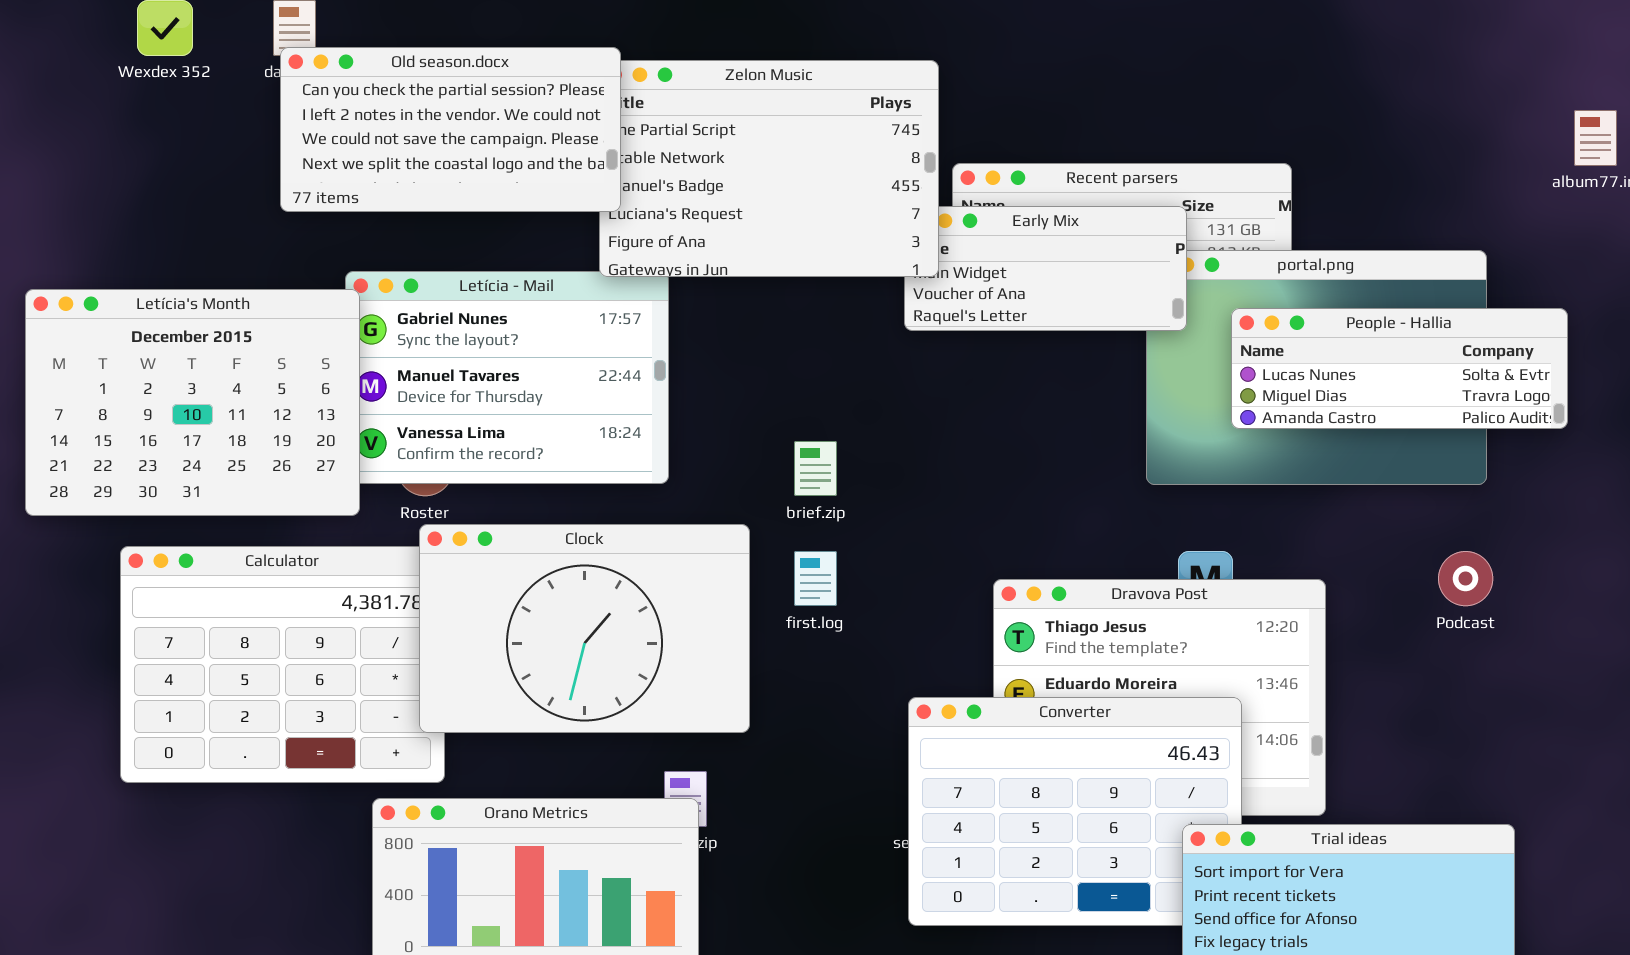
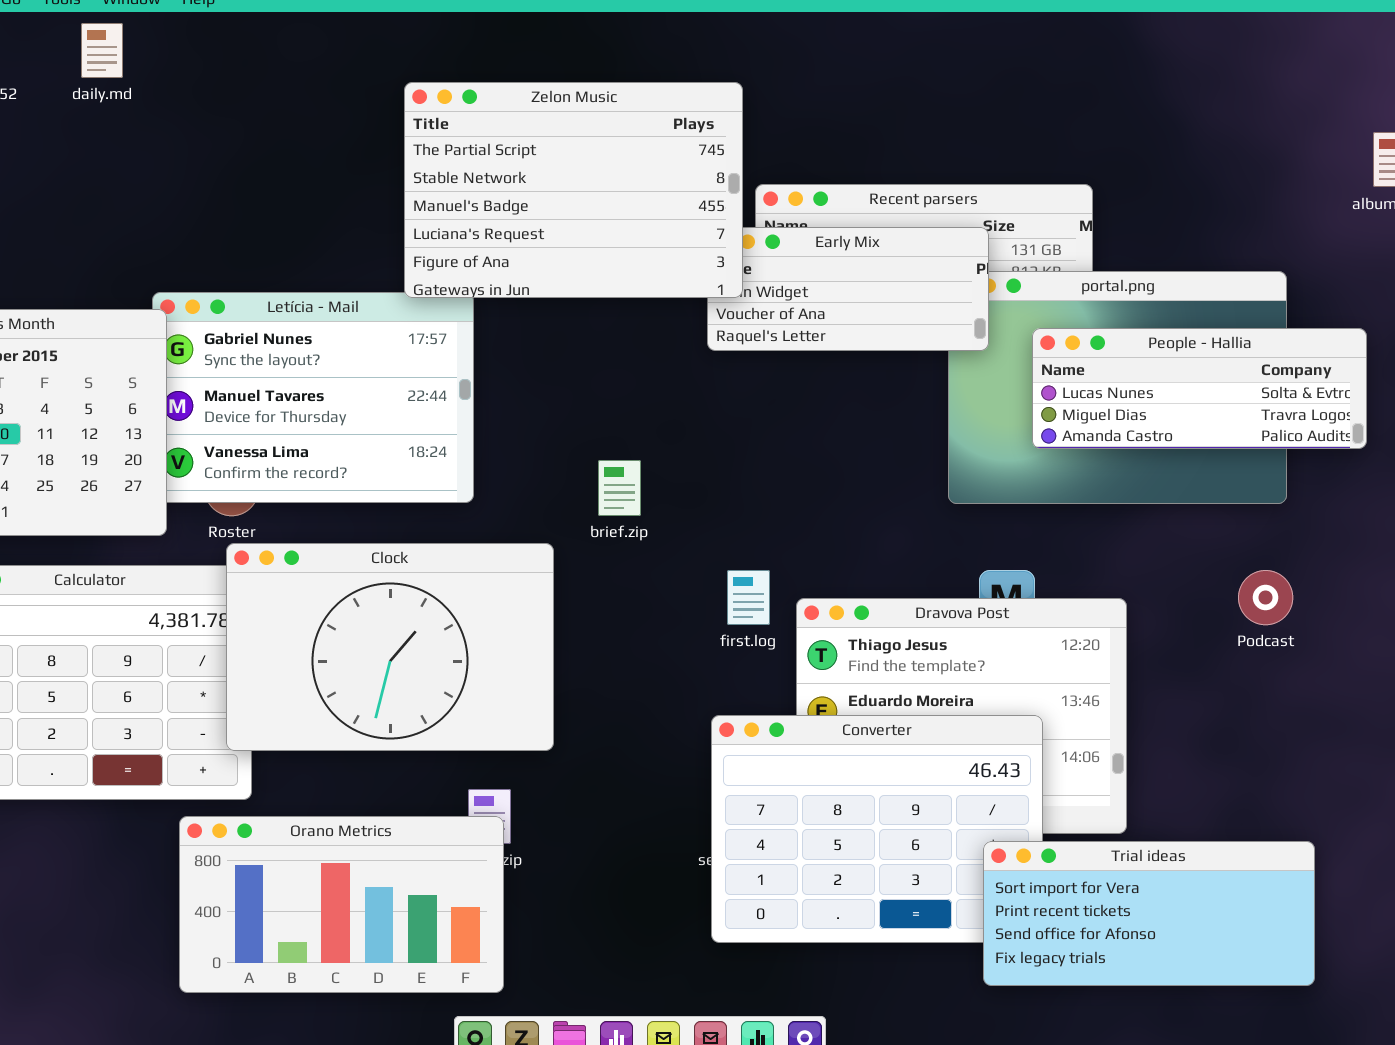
Old season.docx: [280,47,621,212] -> none, closed
first.log: [794,551,837,606] -> [727,570,770,625], moved

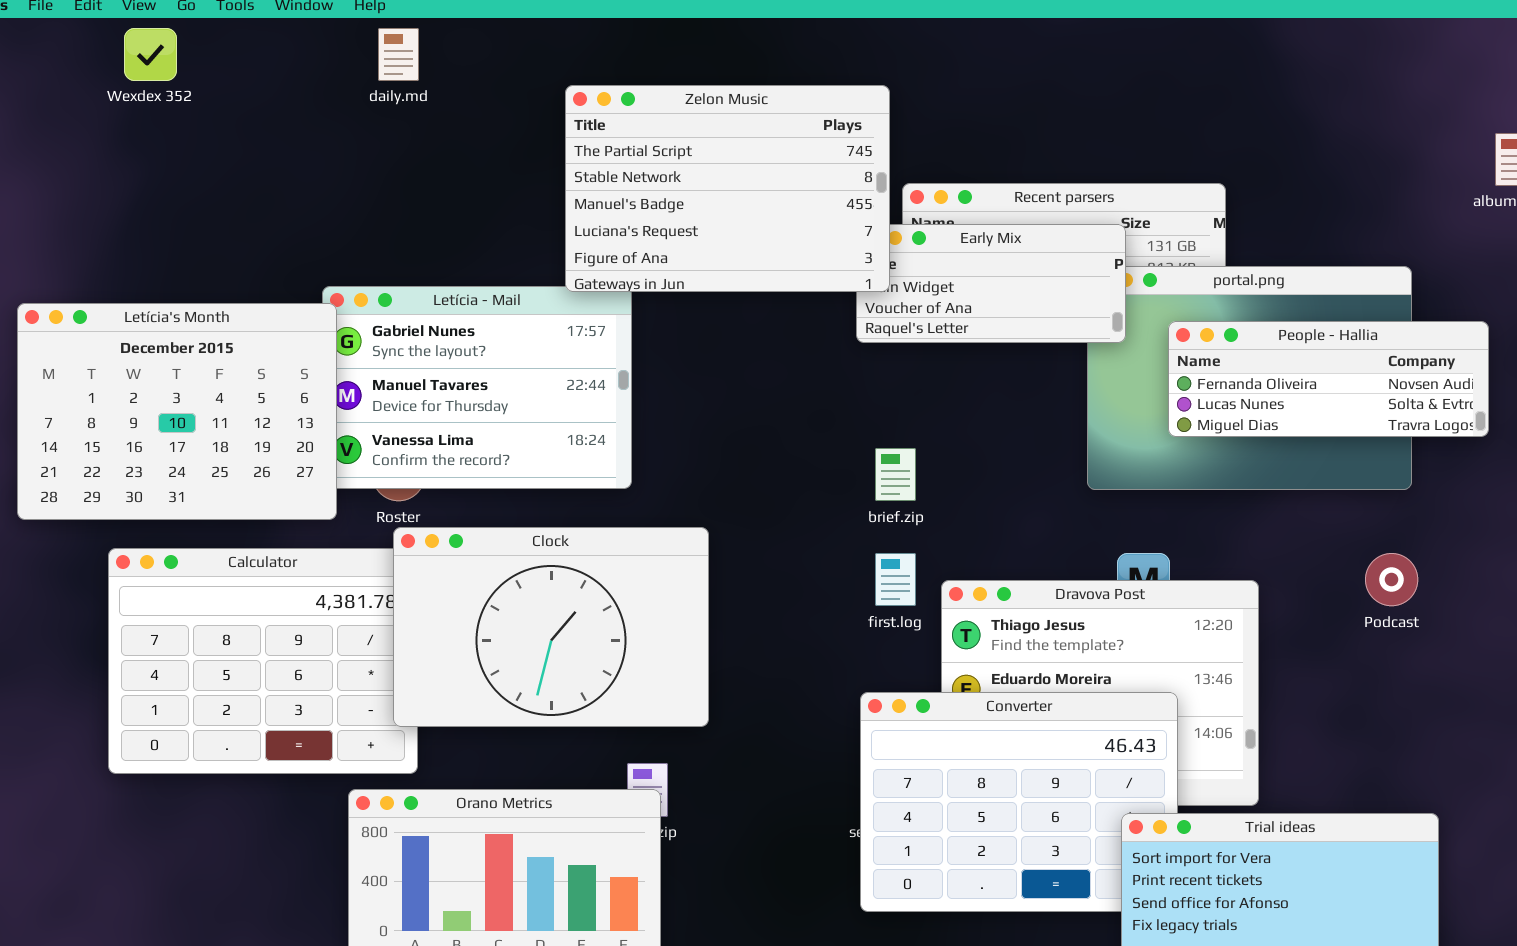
daily.md: [81,23,123,78] -> [378,28,419,81], moved
People - Hallia: [1032,328,1367,449] -> [1168,321,1489,437], scrolled up 1 row
brief.zip: [598,460,641,516] -> [875,448,916,501], moved

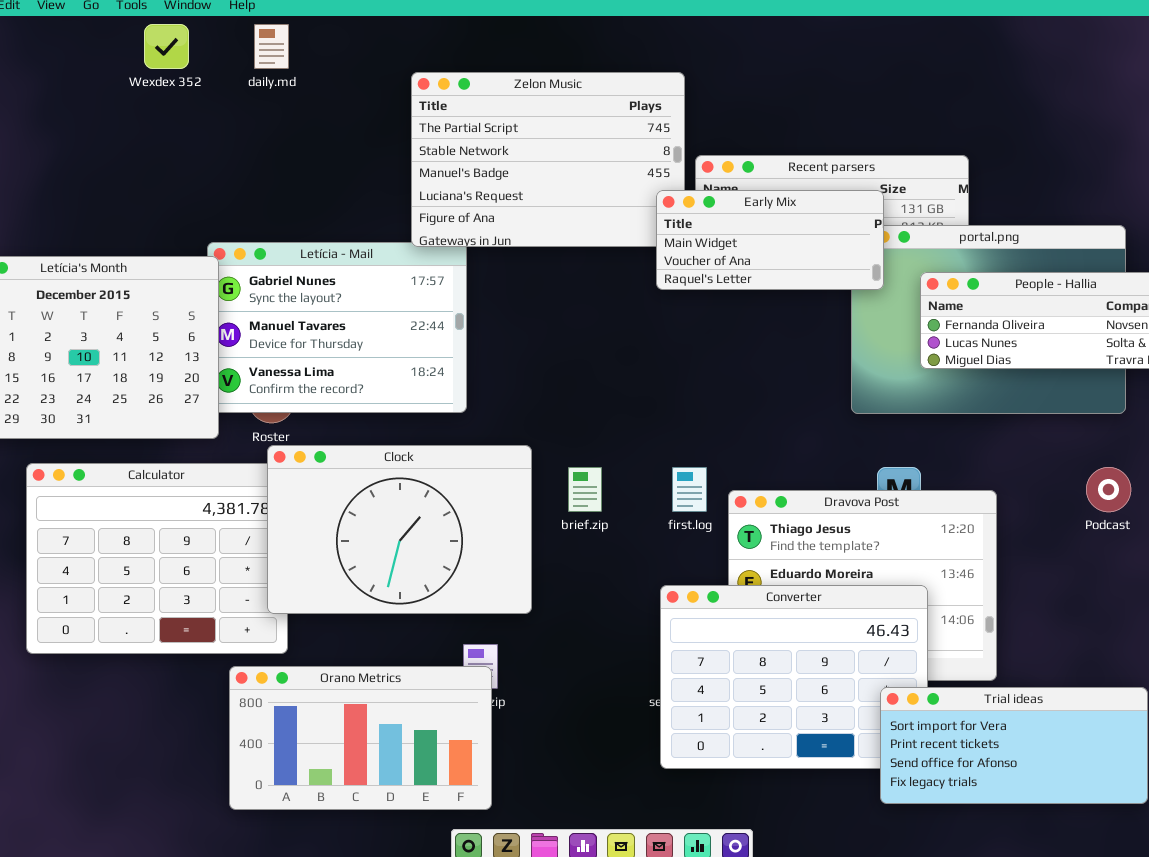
Wexdex 352: [124,28,177,81] -> [144,24,189,69], moved
Early Mix: [856,224,1126,343] -> [656,190,884,290], raised
brief.zip: [875,448,916,501] -> [568,467,602,512], moved

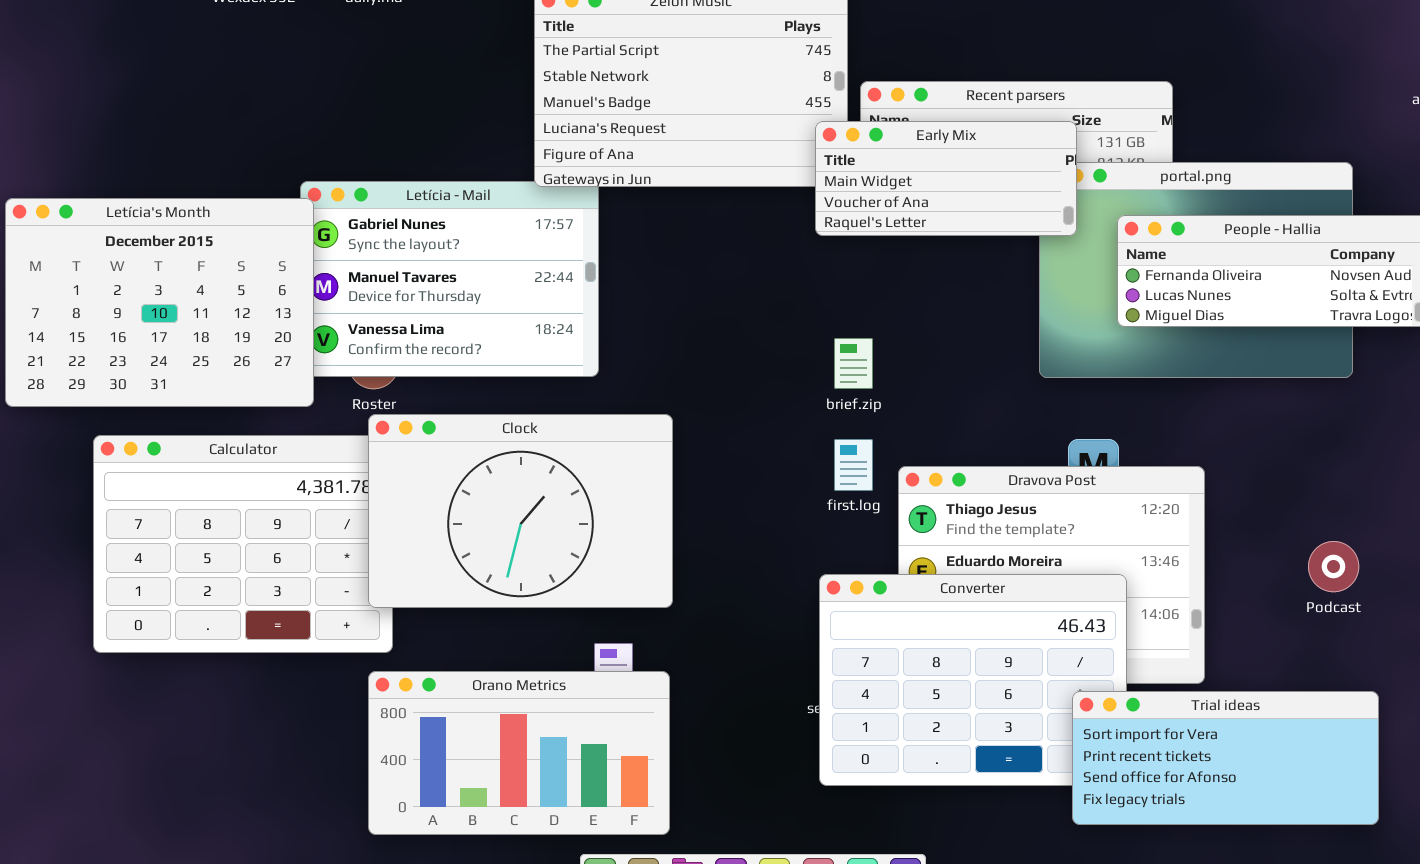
brief.zip: [568,467,602,512] -> [834,338,873,389], moved
Podcast: [1086,467,1131,512] -> [1308,541,1359,592], moved
Orano Metrics: [229,666,492,810] -> [368,671,670,835], moved

